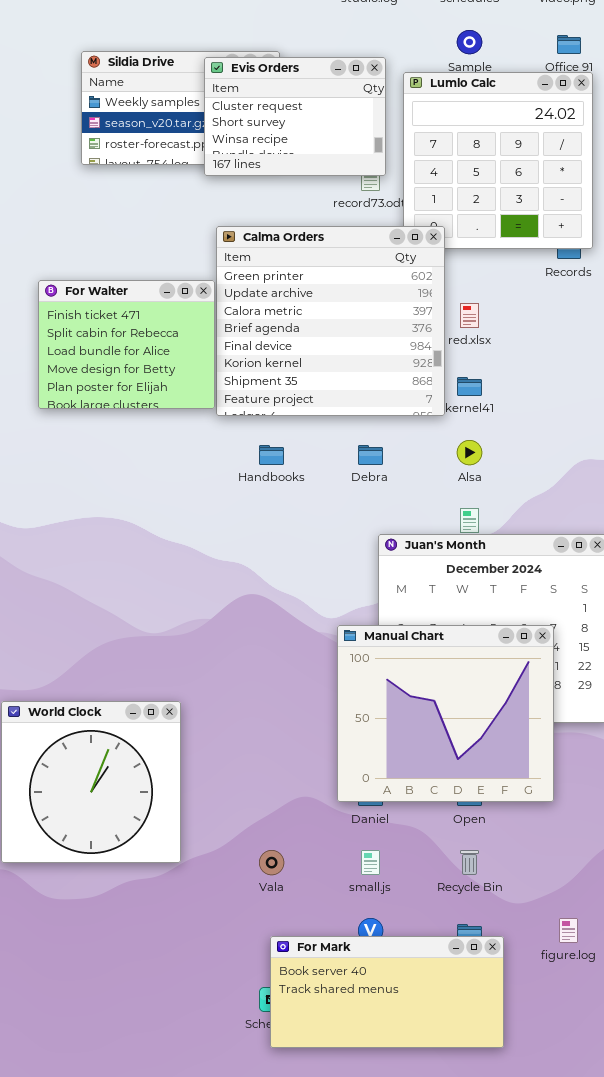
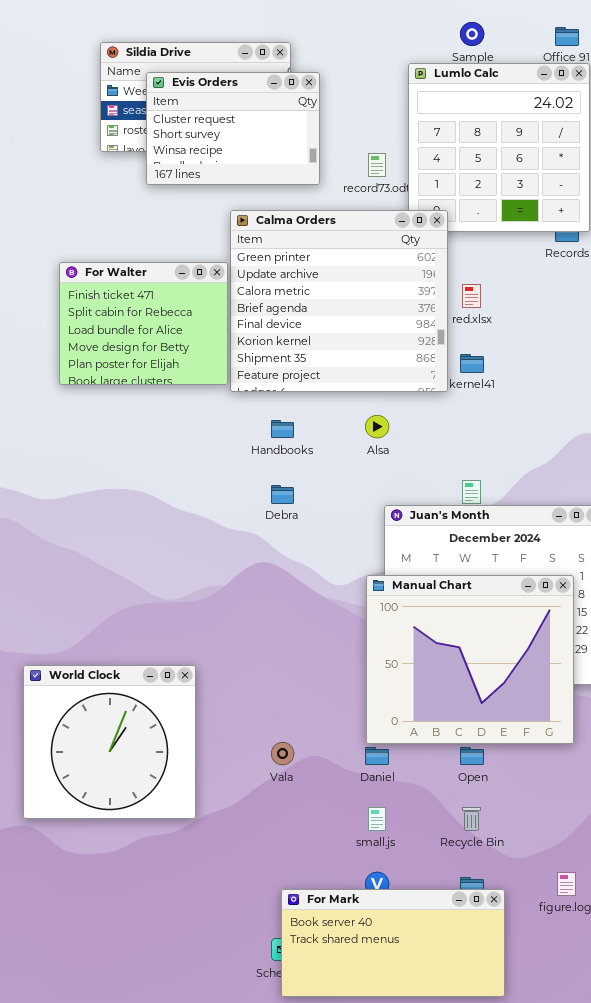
Evis Orders: [204,57,386,176] -> [146,72,320,185], moved
Alsa: [457,440,482,465] -> [365,415,389,438], moved
Debra: [358,445,383,465] -> [271,485,294,504], moved
Manual Chart: [337,625,554,802] -> [366,575,574,744], moved
Vala: [259,850,284,875] -> [271,742,294,765], moved

